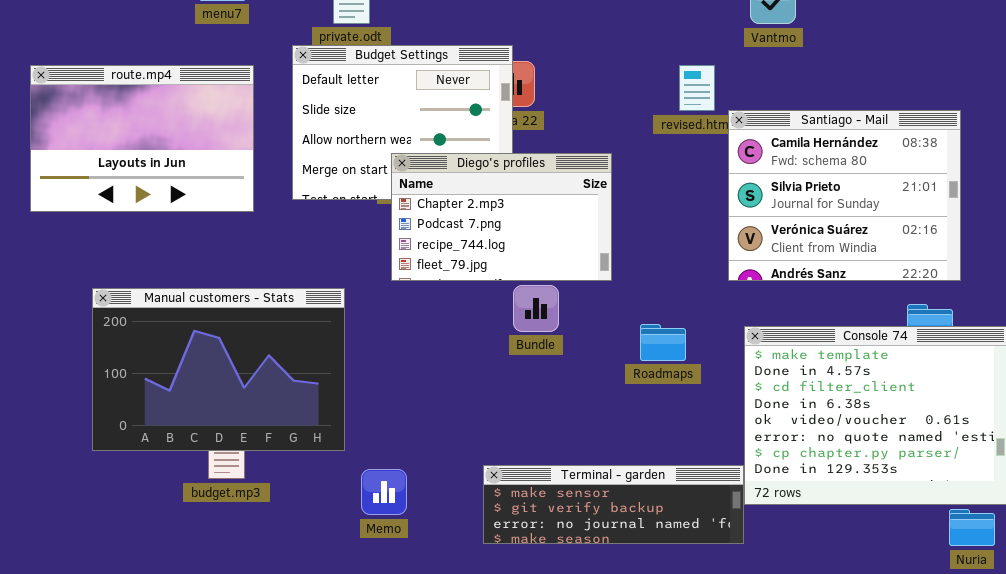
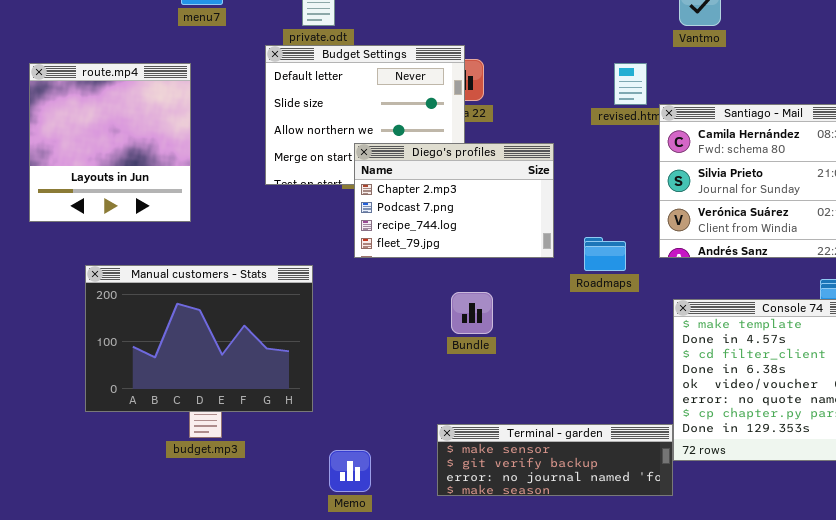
route.mp4: [30,65,254,212] -> [29,63,191,222], resized
Bundle: [513,285,559,332] -> [451,292,493,334], moved
Roadmaps: [640,324,686,361] -> [584,237,626,271], moved
Memo: [361,469,407,515] -> [329,450,371,492], moved

